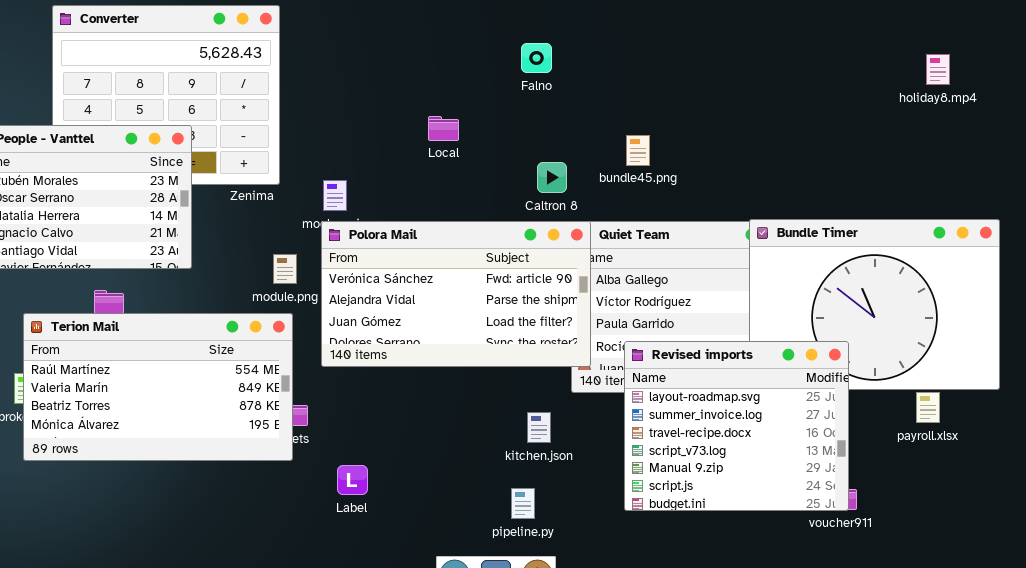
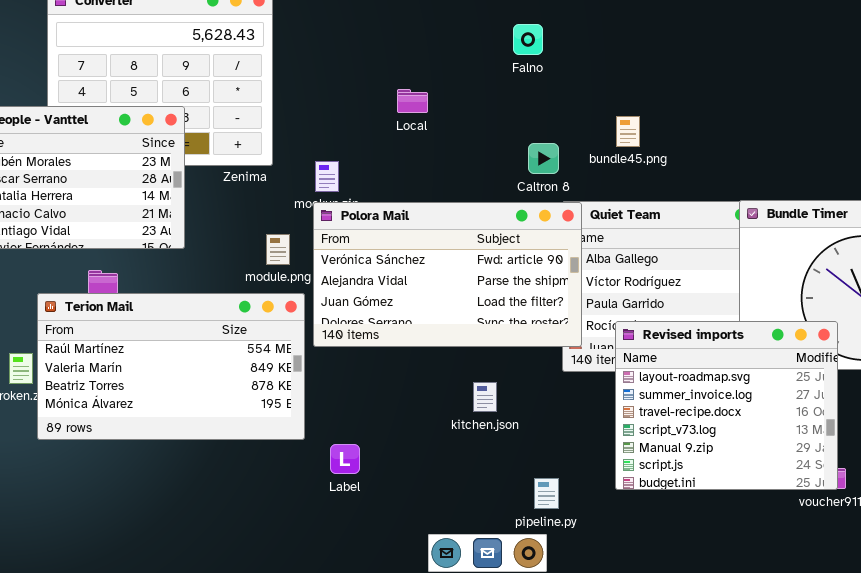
Local: [428,116,459,141] -> [397,89,428,113], moved
Terion Mail: [23,313,293,461] -> [37,293,305,440], moved
kitchen.json: [527,412,551,443] -> [473,382,497,412], moved
pipeline.py: [511,488,535,519] -> [534,478,559,509], moved

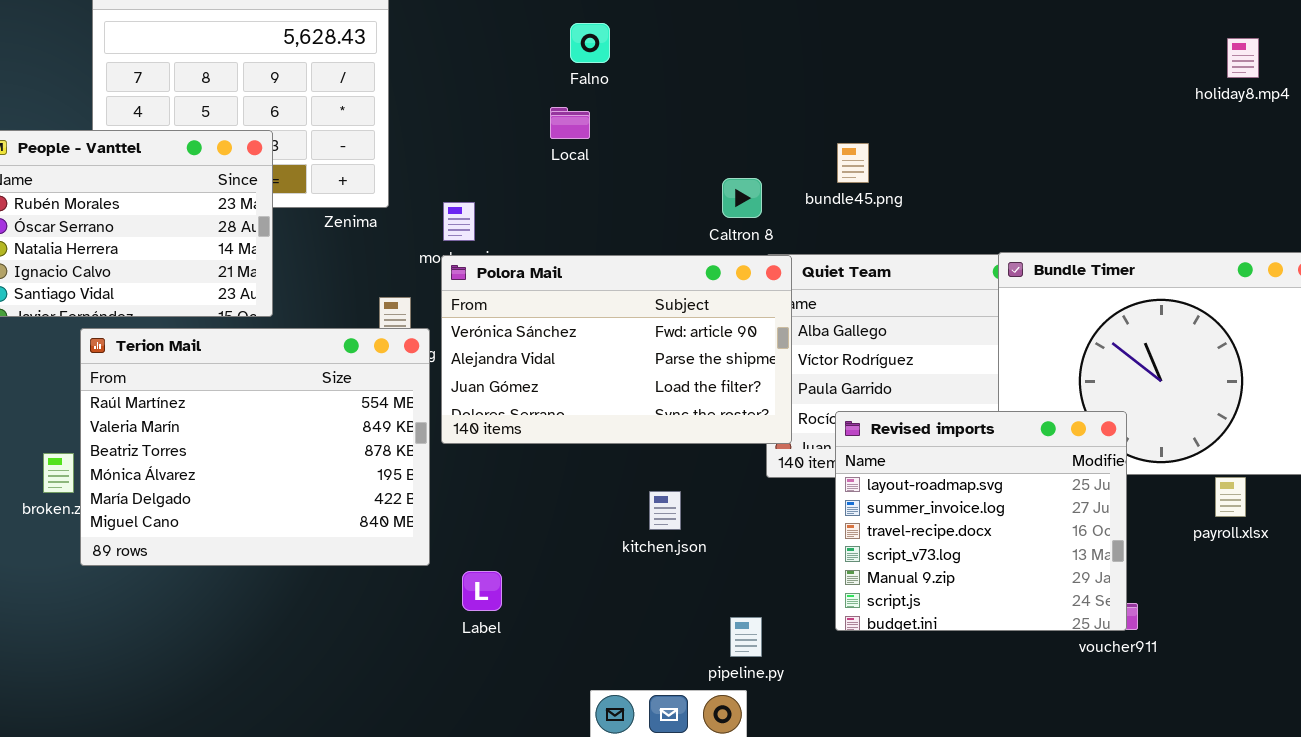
Falno: [513,24,543,55] -> [570,23,610,63], moved
Terion Mail: [37,293,305,440] -> [80,328,430,566], resized

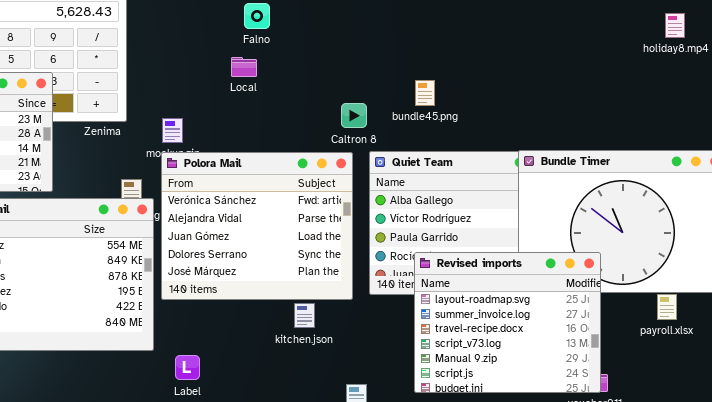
Polora Mail: [441,255,792,444] -> [161,152,353,300], resized

